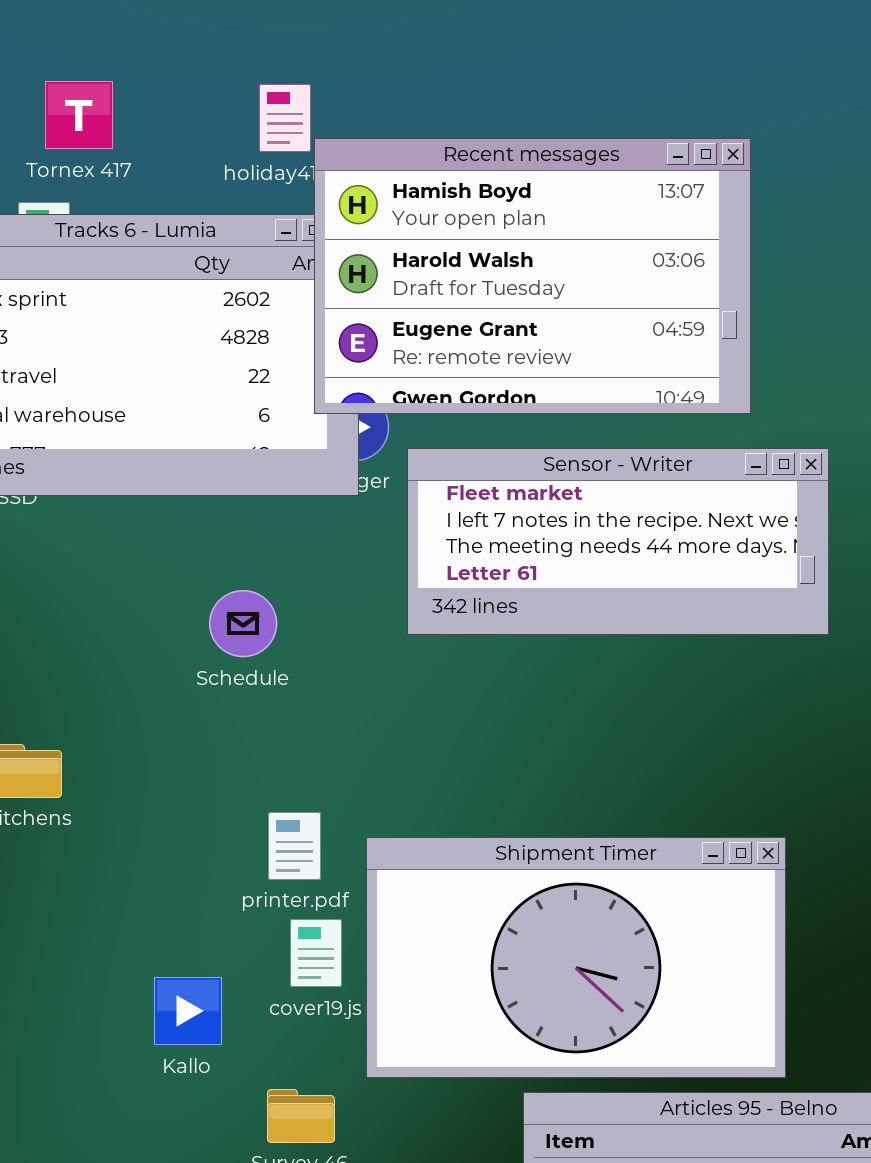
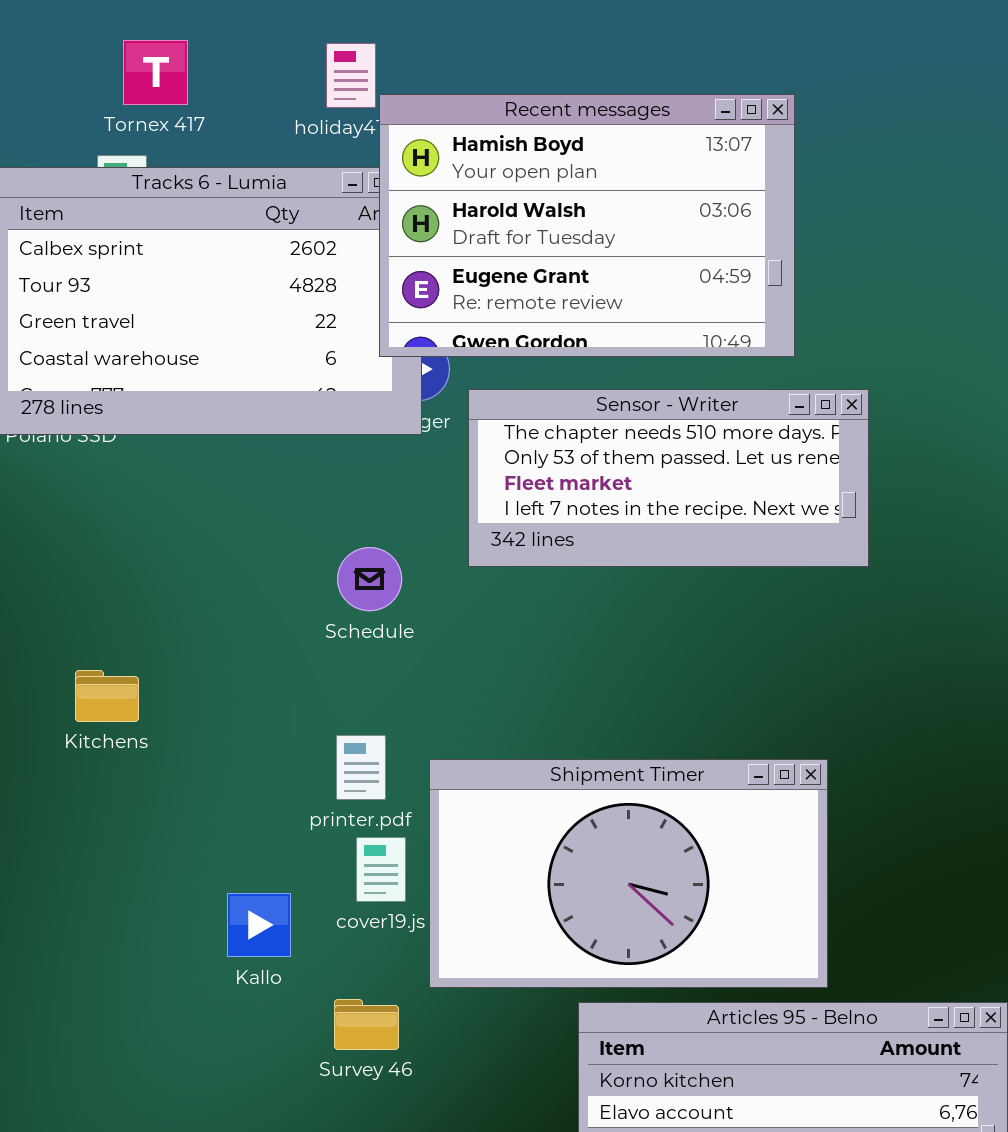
Sensor - Writer: [407,448,829,635] -> [468,389,869,567], scrolled up 2 rows
Schedule: [209,590,277,657] -> [337,547,402,611], moved

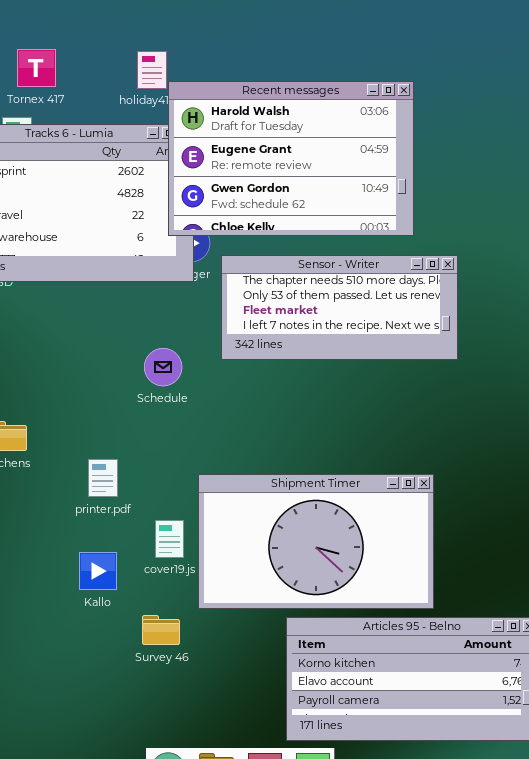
Recent messages: [379,94,795,357] -> [168,81,414,236], scrolled down 1 row
printer.pdf: [336,735,386,800] -> [88,459,118,497], moved

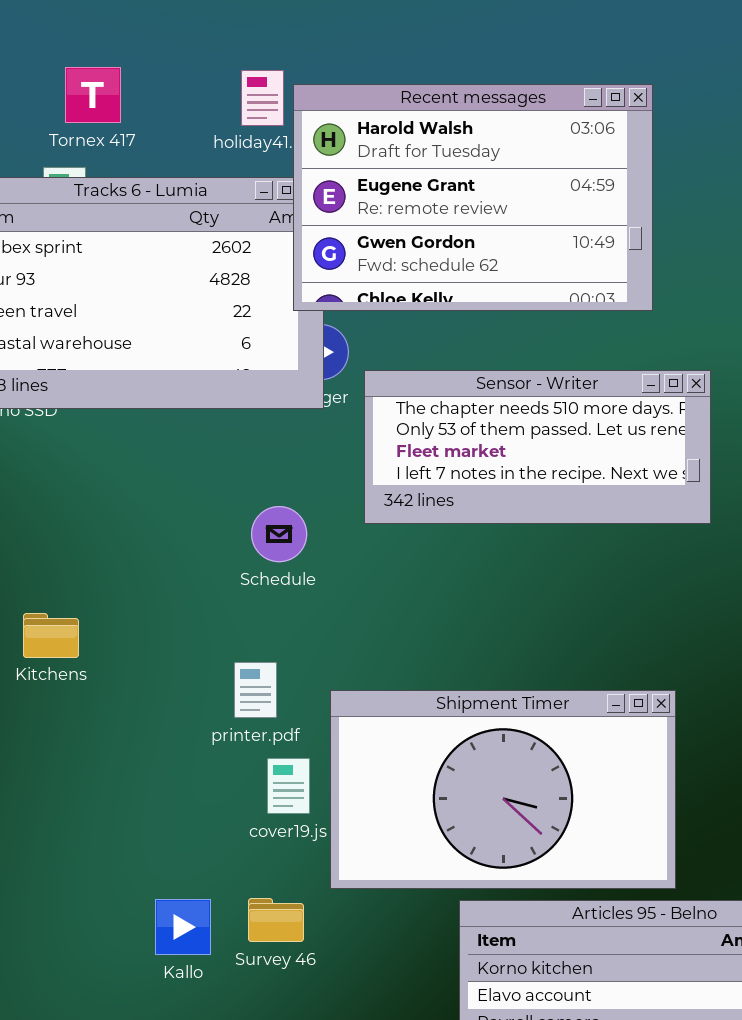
Recent messages: [168,81,414,236] -> [293,84,653,311], moved
printer.pdf: [88,459,118,497] -> [234,662,277,718], moved
Kallo: [79,552,117,590] -> [155,899,211,955], moved

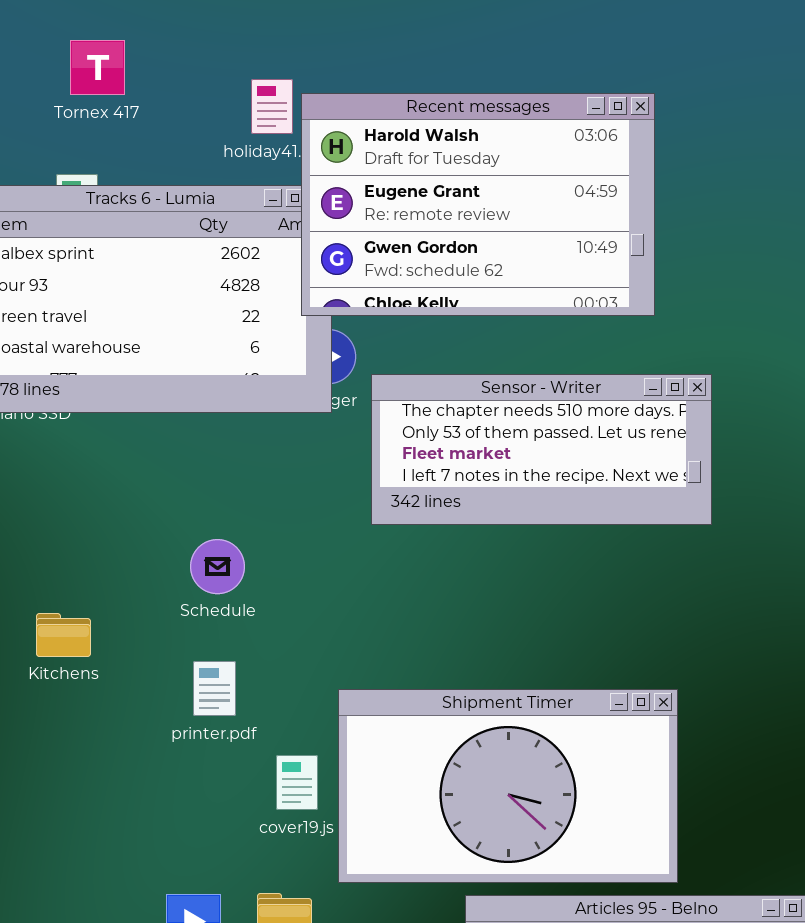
Tornex 417: [65,67,121,123] -> [70,40,125,95], moved
Schedule: [251,506,307,562] -> [190,539,245,594], moved
printer.pdf: [234,662,277,718] -> [193,661,236,716], moved

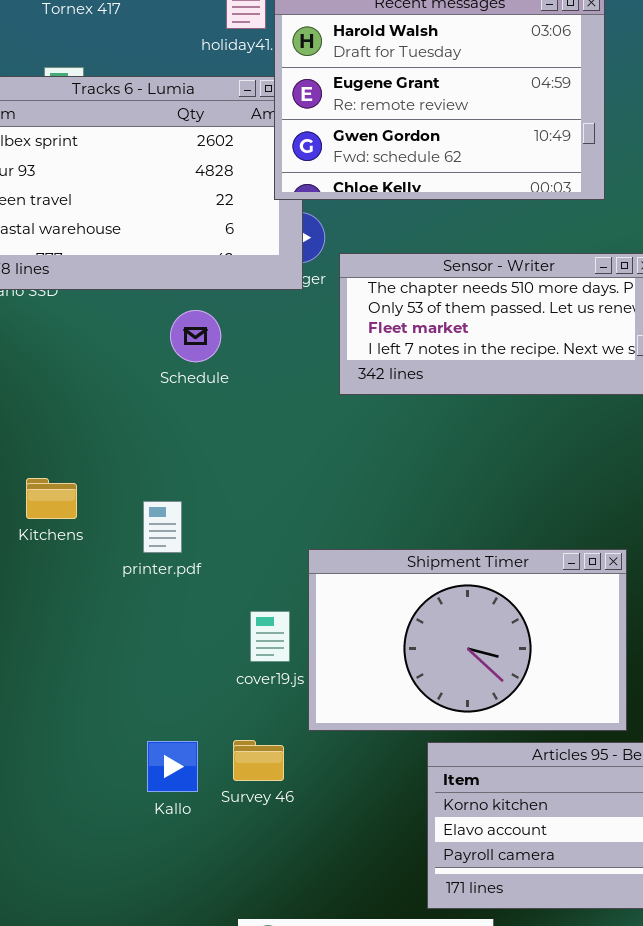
Schedule: [190,539,245,594] -> [170,310,221,362], moved
printer.pdf: [193,661,236,716] -> [143,501,182,553], moved

